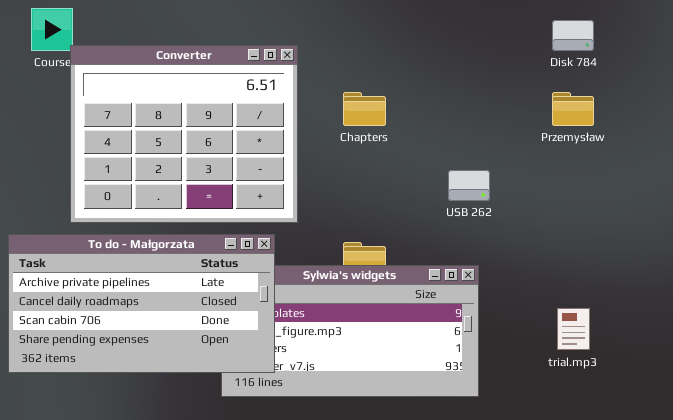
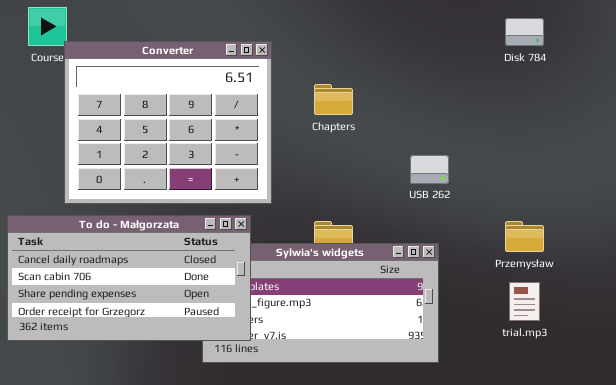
Przemysław: [552,92,594,126] -> [505,221,544,252], moved
To do - Małgorzata: [8,234,275,373] -> [7,215,251,341], scrolled down 1 row

